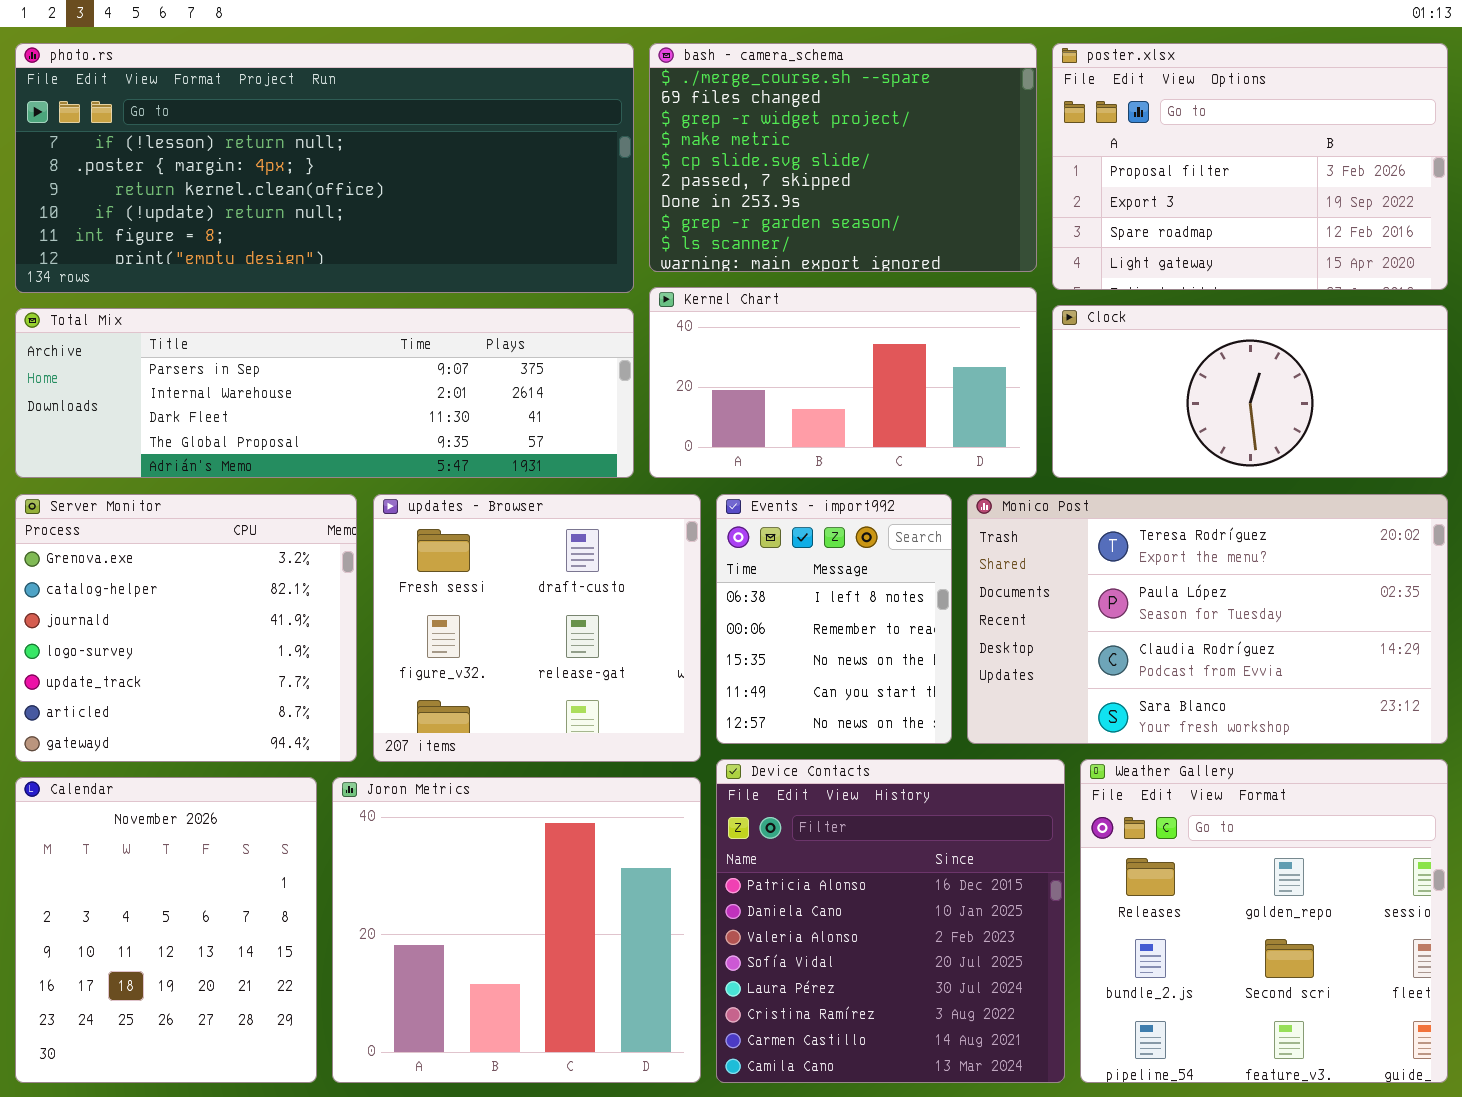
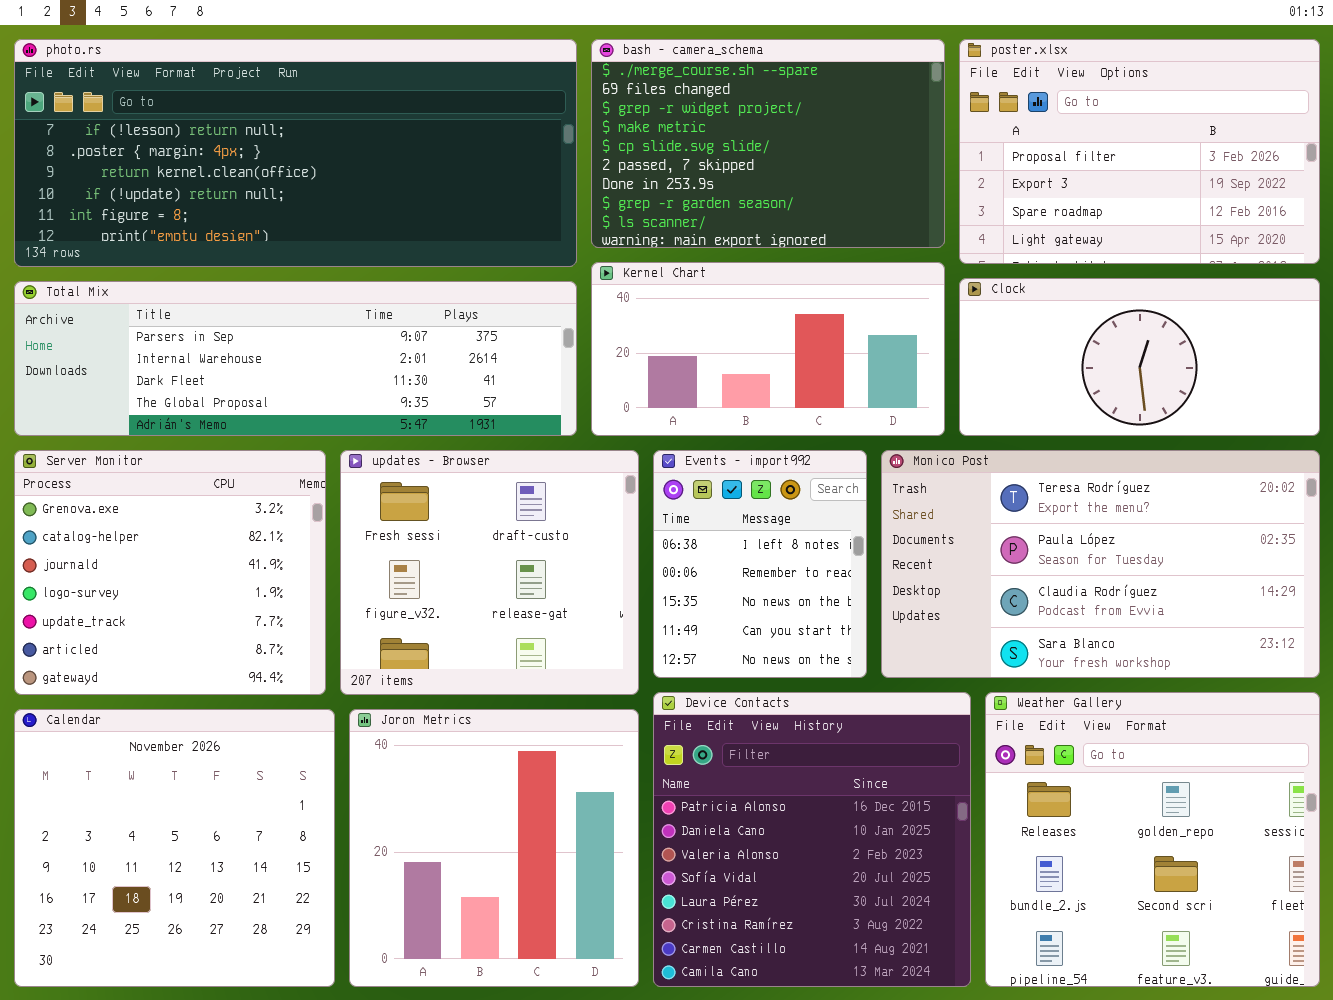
Calendar: [15,777,317,1083] -> [14,709,335,987], resized
Joron Metrics: [332,777,701,1083] -> [349,709,639,987], resized

